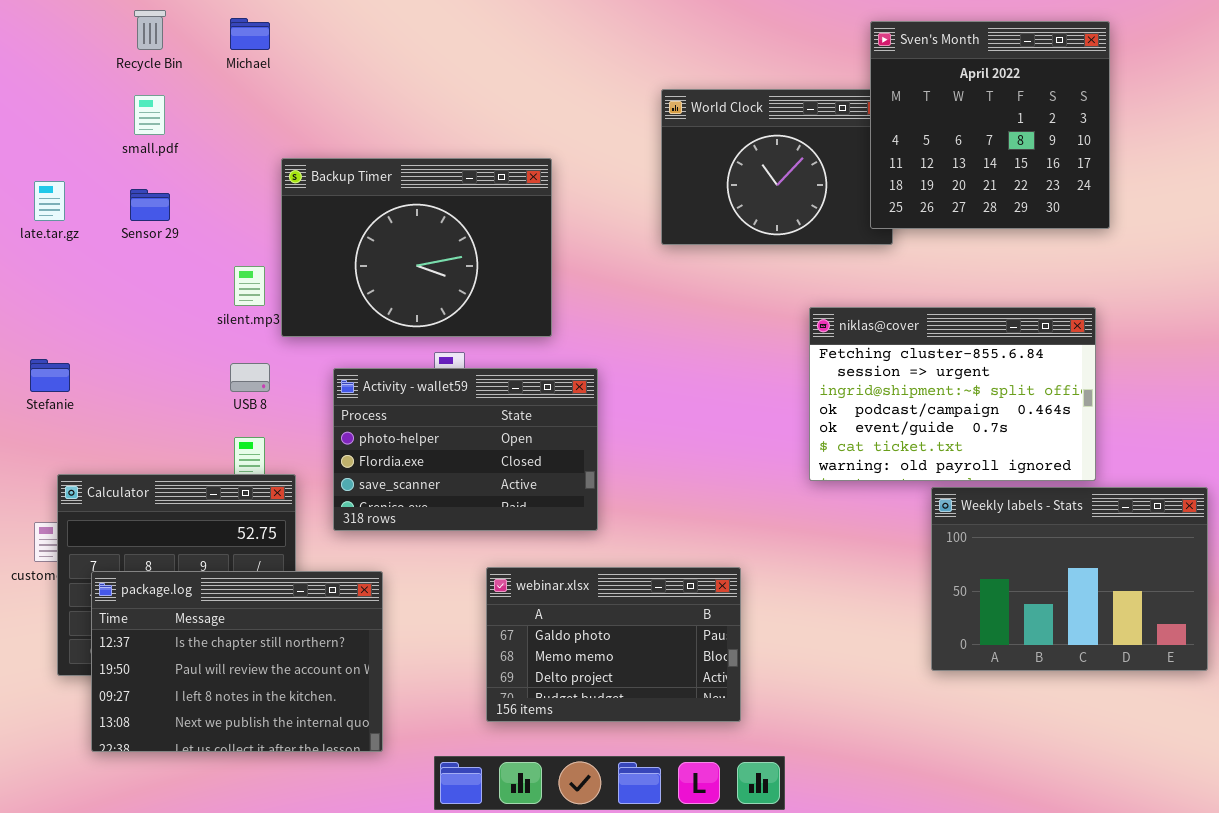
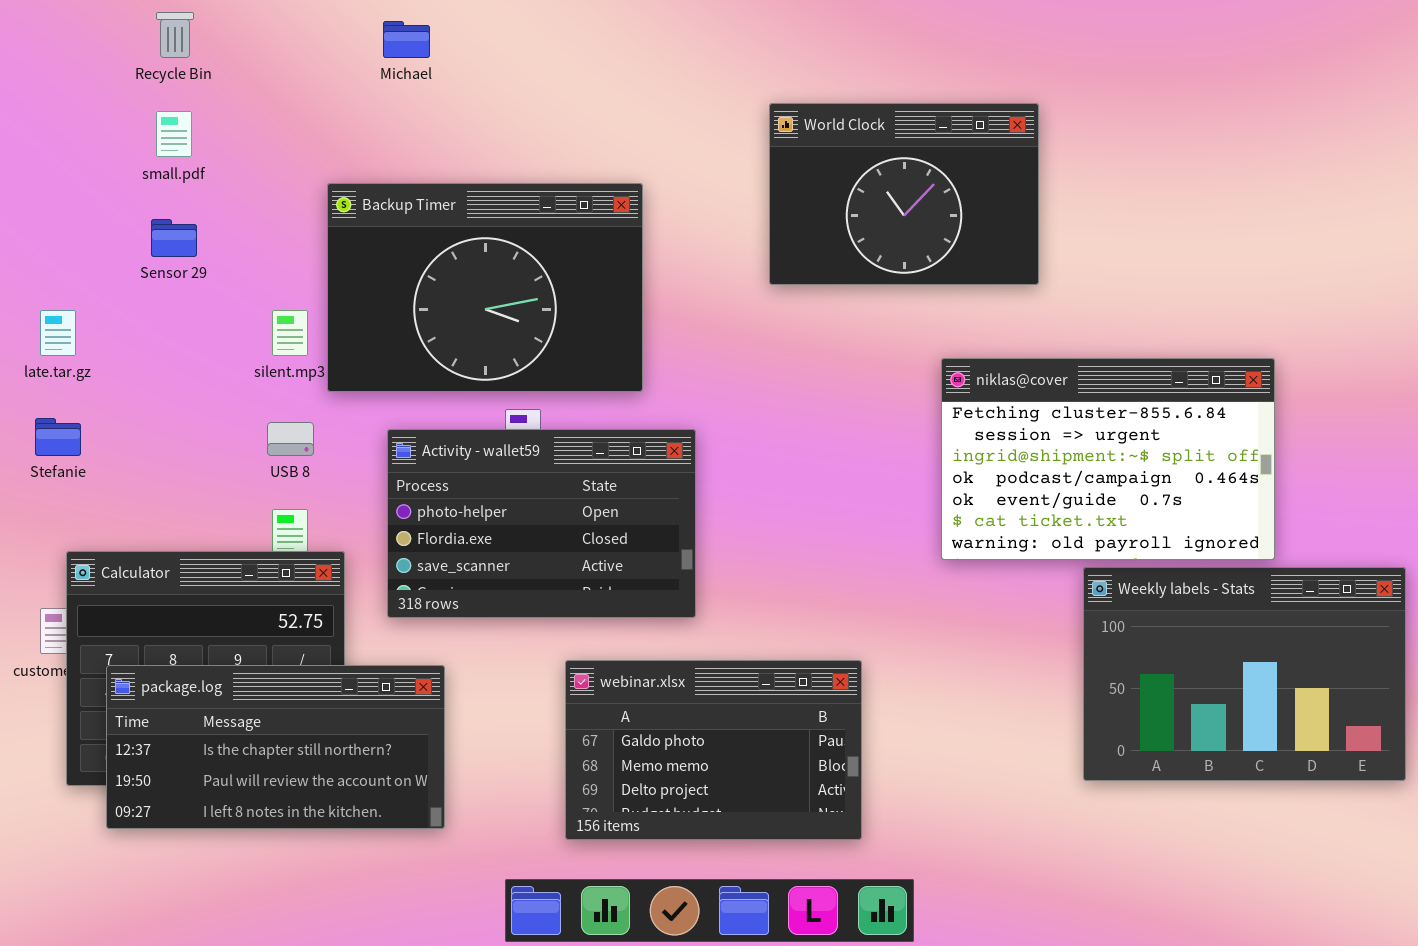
Michael: [230,18,270,50] -> [383,21,430,58], moved
Sven's Month: [870,21,1110,229] -> none, closed
late.tar.gz: [34,181,65,221] -> [40,310,76,356], moved
package.log: [91,571,383,752] -> [106,665,445,829], resized

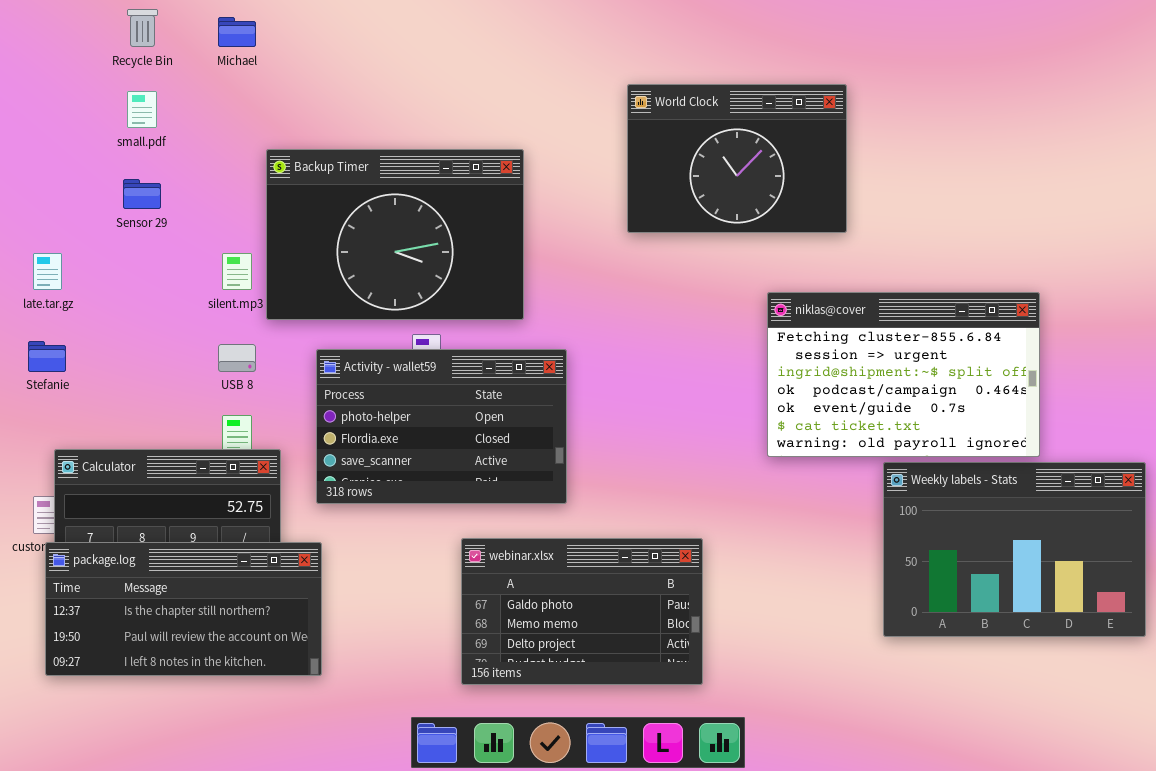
Michael: [383,21,430,58] -> [218,17,256,47], moved
package.log: [106,665,445,829] -> [45,542,322,676], moved

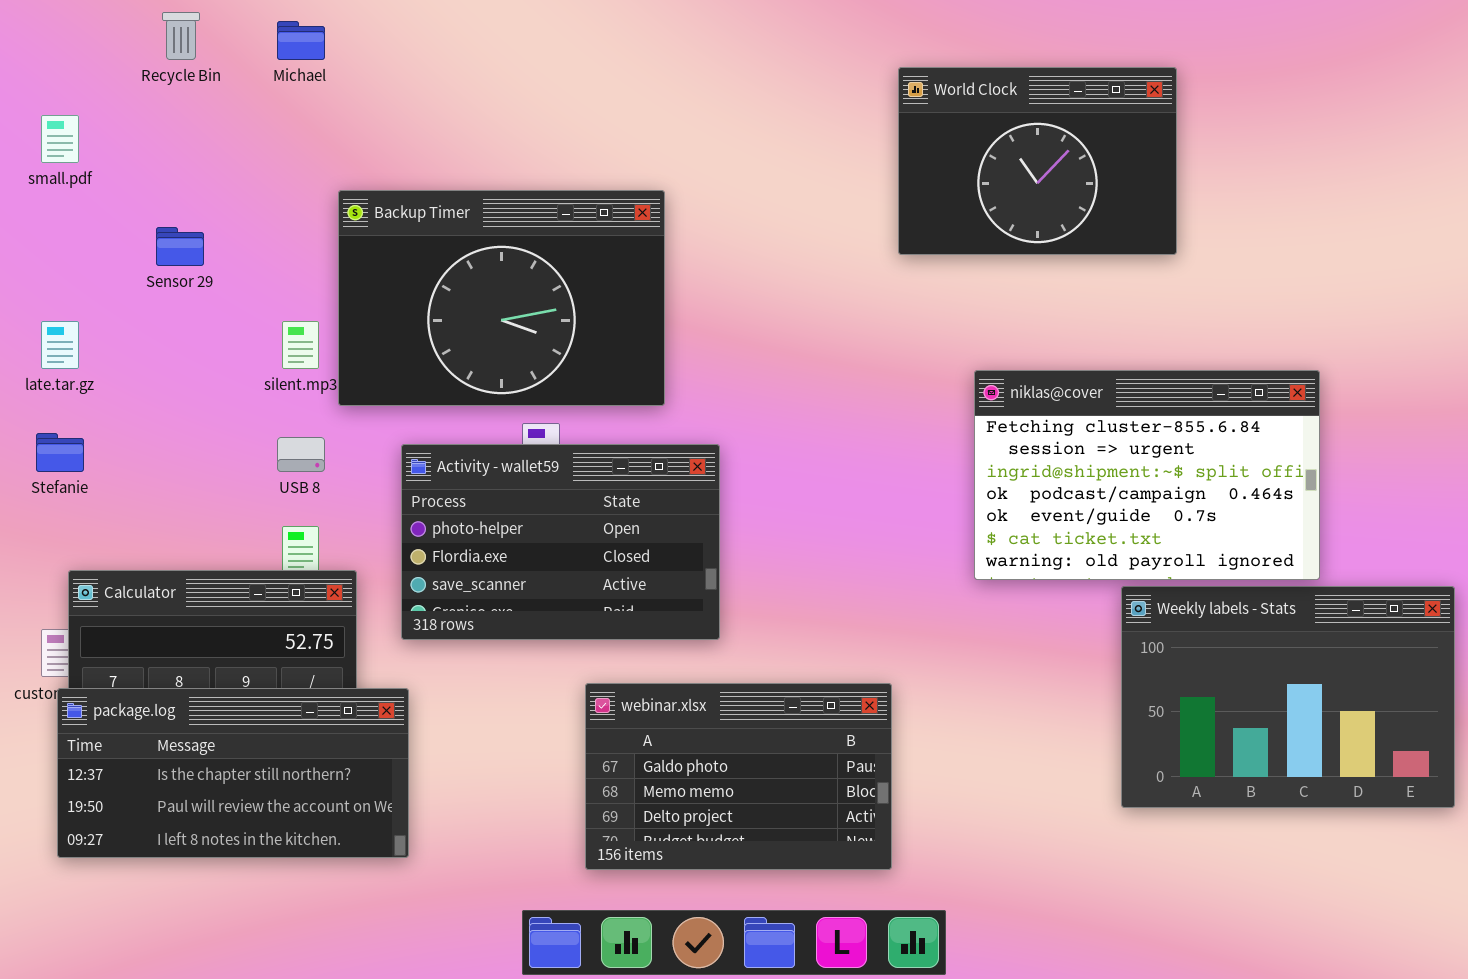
World Clock: [627,84,847,233] -> [898,67,1177,255], moved
small.pdf: [127,91,157,128] -> [41,115,79,163], moved

